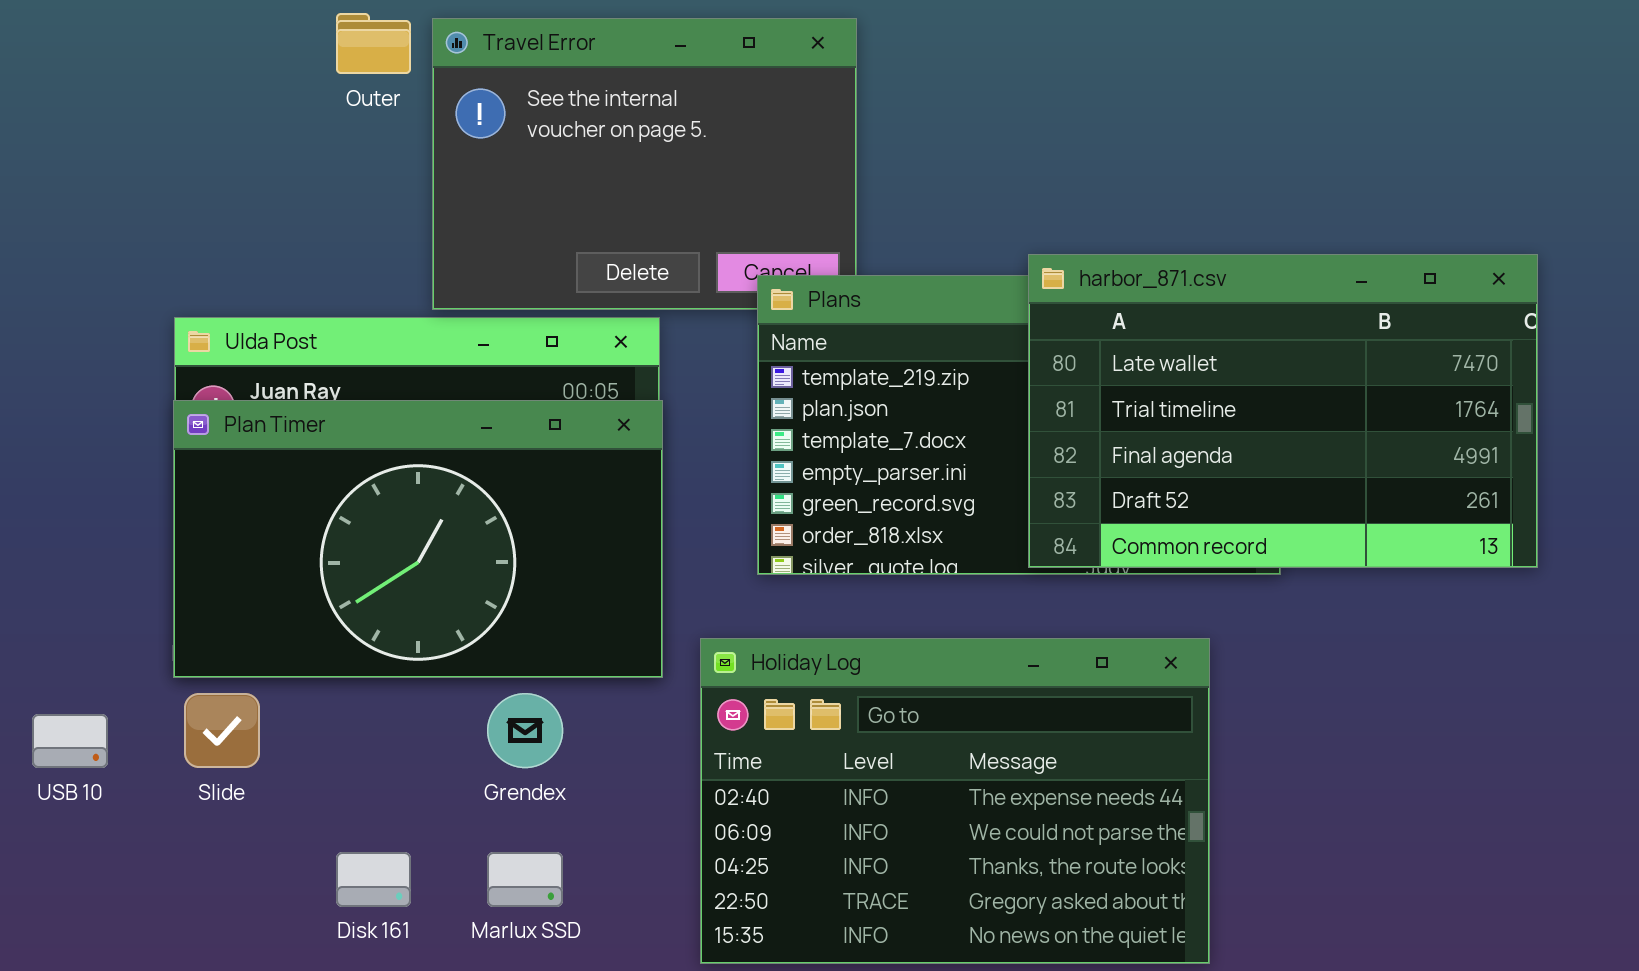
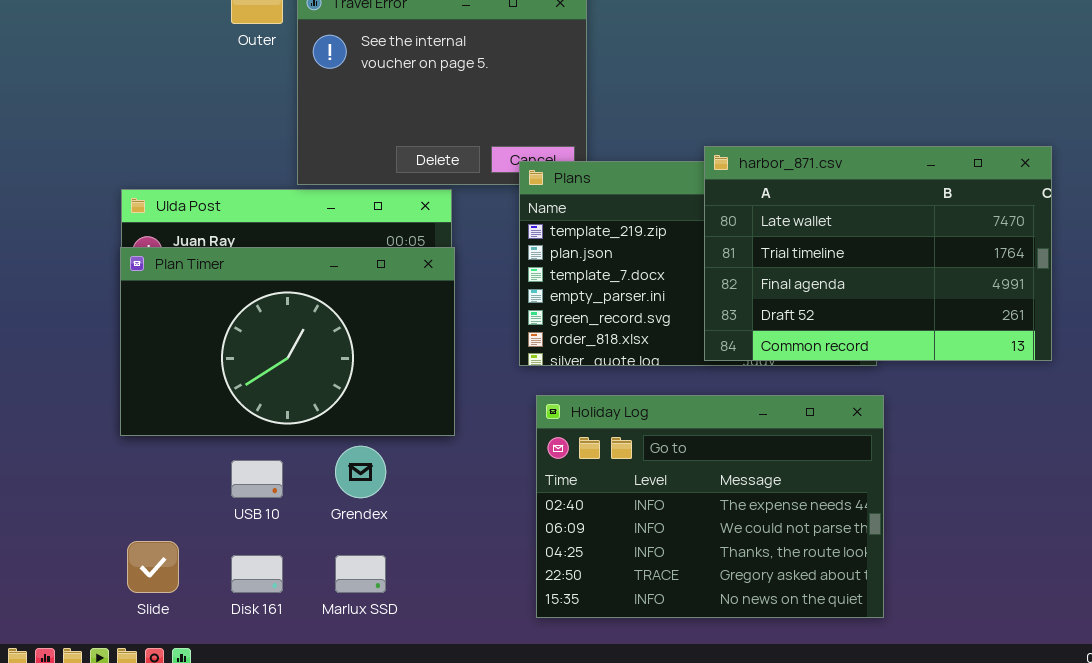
Holiday Log: [700,638,1210,964] -> [536,395,884,618], moved
Slide: [184,693,260,768] -> [127,541,179,593], moved
USB 10: [32,714,108,768] -> [231,460,283,498], moved

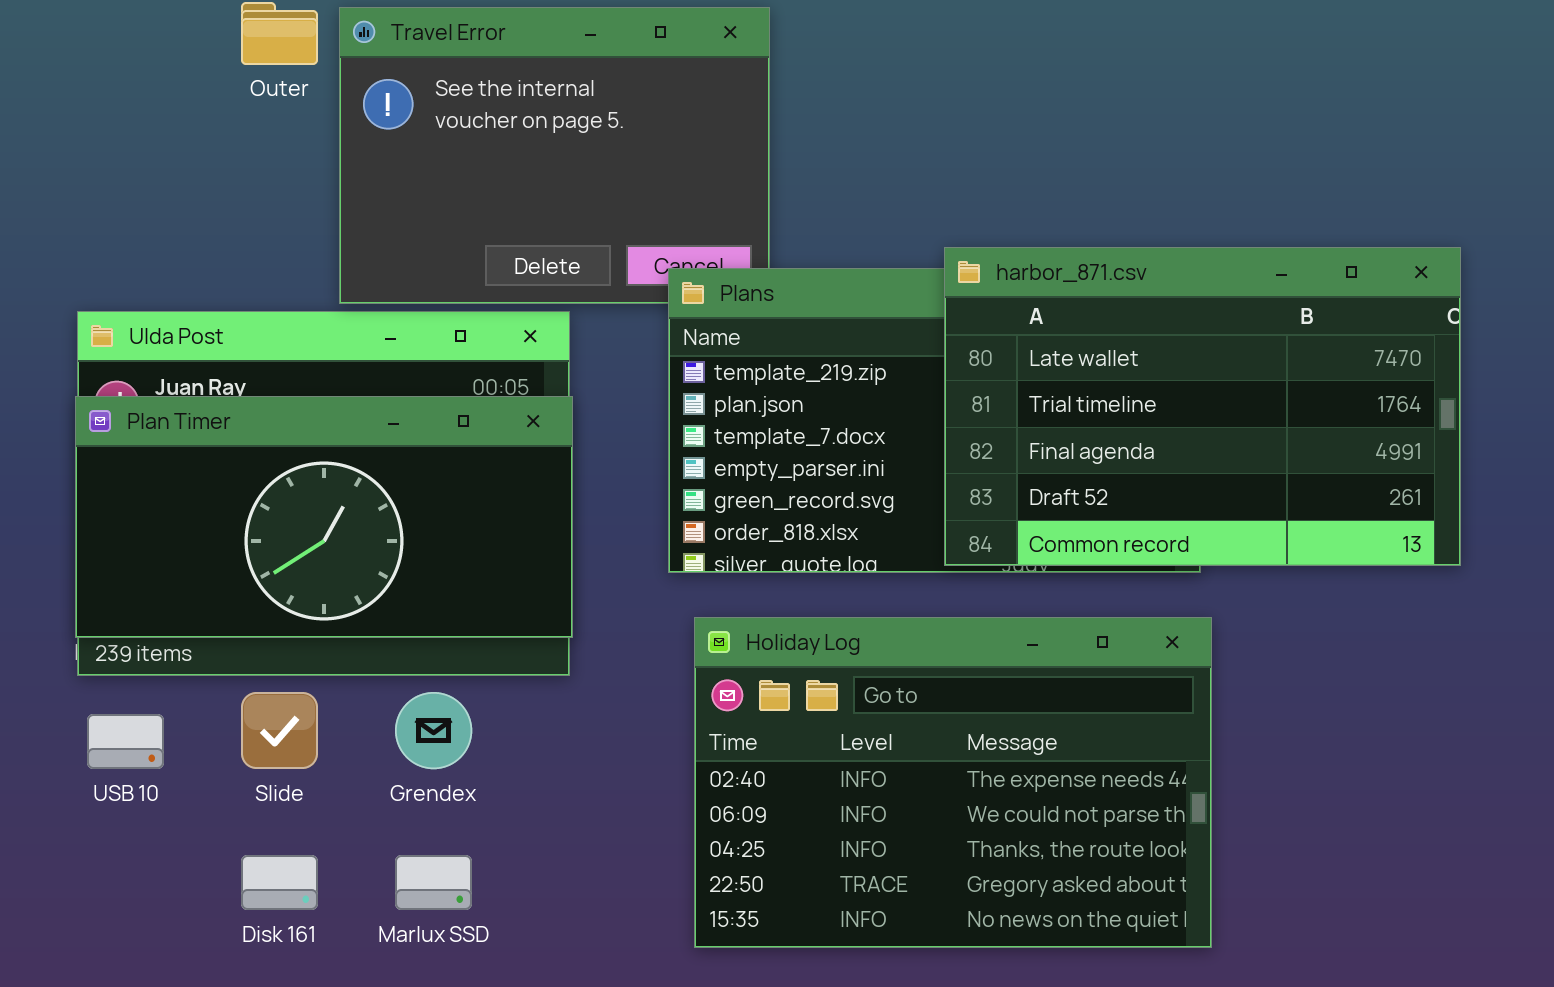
Plan Timer: [120,247,455,436] -> [75,396,573,638], resized
USB 10: [231,460,283,498] -> [87,714,164,769], moved
Slide: [127,541,179,593] -> [241,692,318,769], moved

